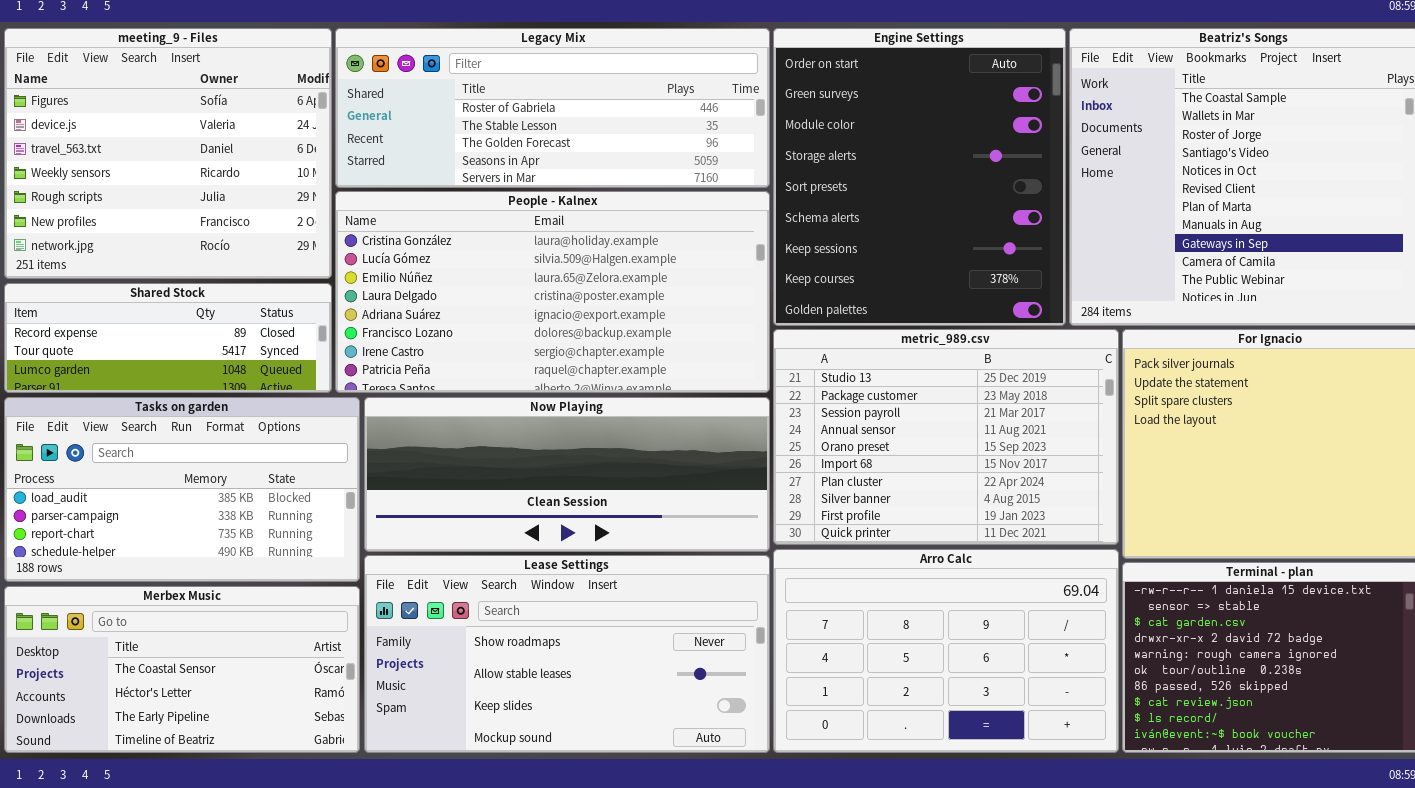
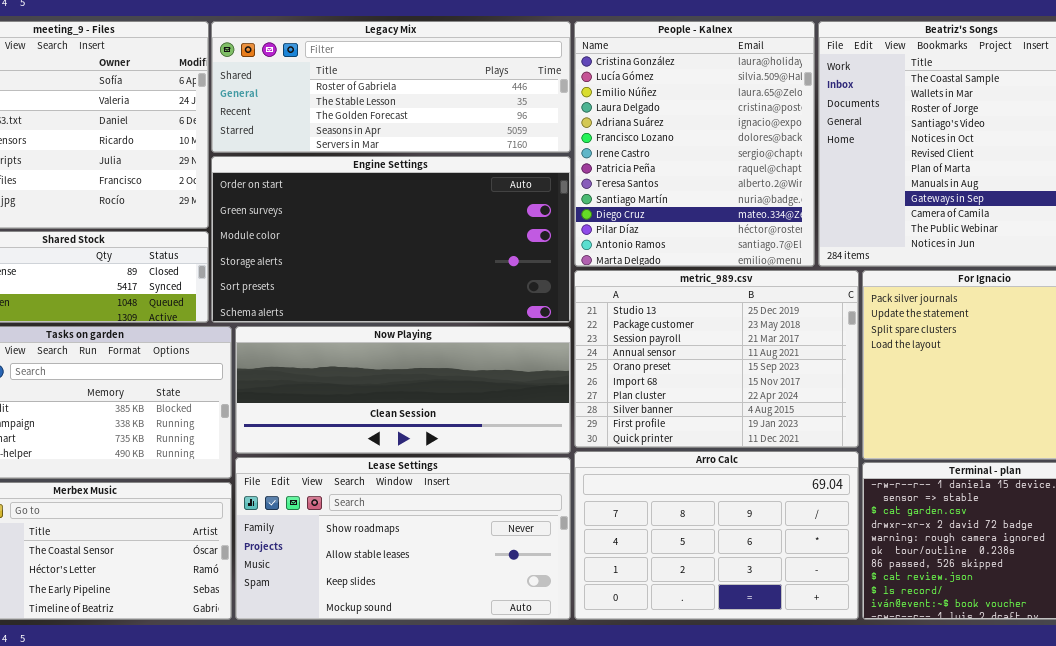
Engine Settings: [773,28,1066,326] -> [211,156,571,323], moved, resized
People - Kalnex: [335,191,770,393] -> [574,21,815,267], moved, resized

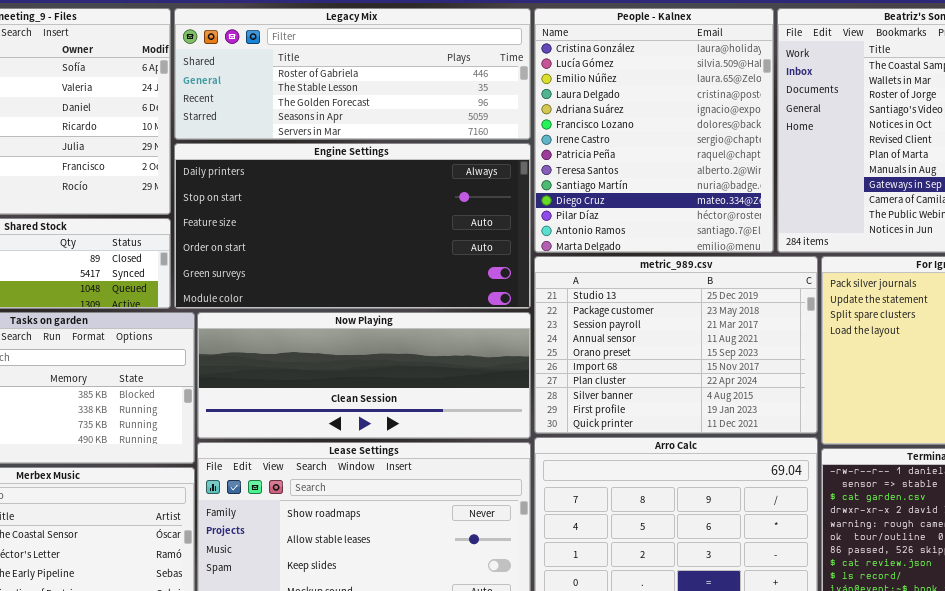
Engine Settings: [211,156,571,323] -> [174,143,531,309], scrolled up 3 rows

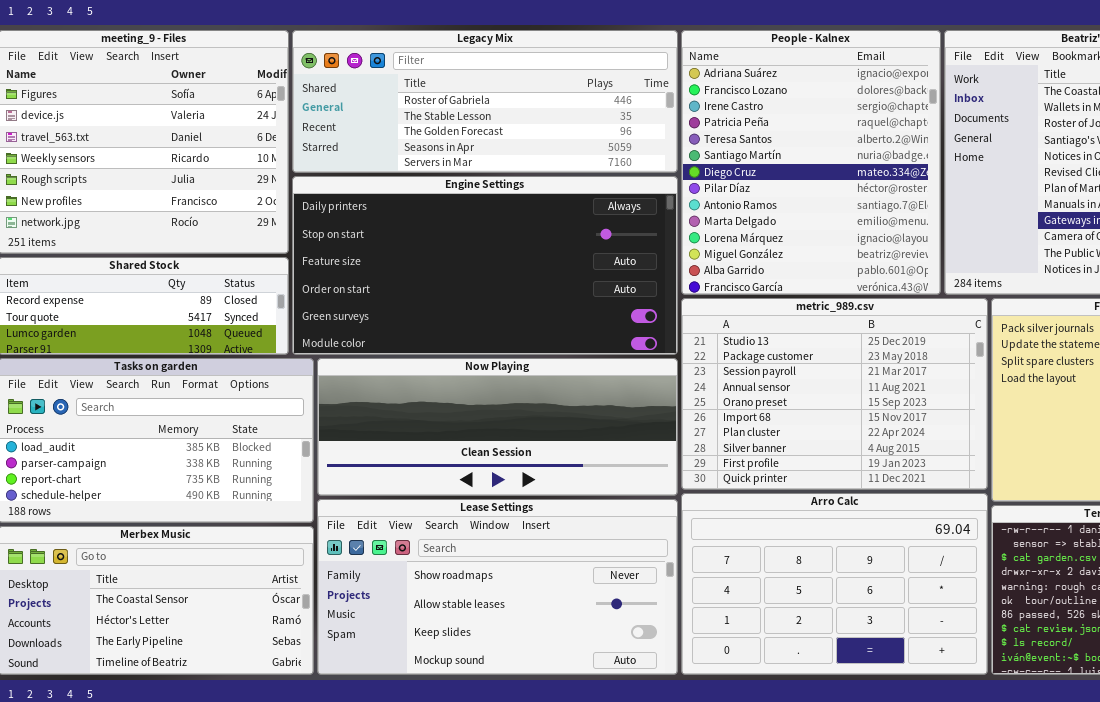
People - Kalnex: [534,8,774,253] -> [681,30,941,295], scrolled down 4 rows

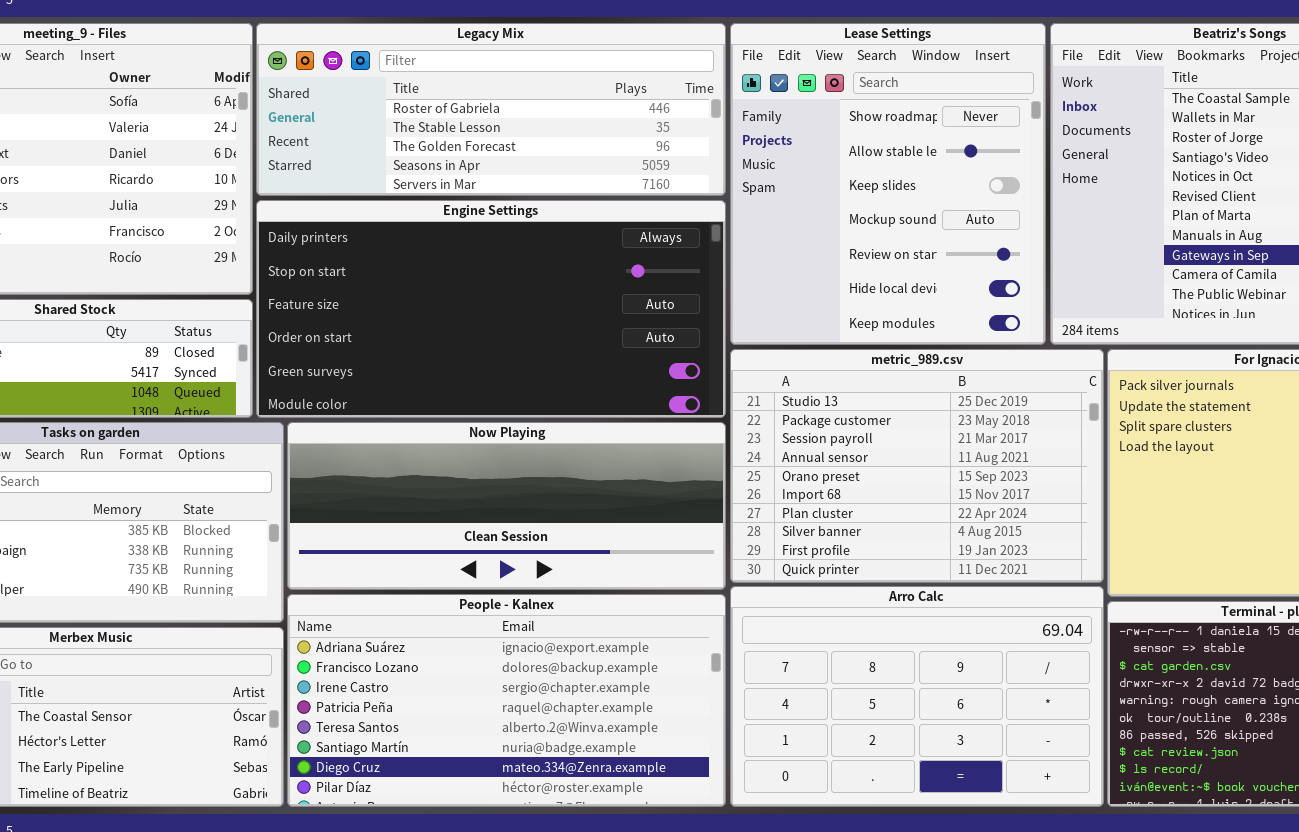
People - Kalnex: [681,30,941,295] -> [287,594,726,807], moved, resized
Lease Settings: [317,499,678,675] -> [730,23,1046,345], moved, resized

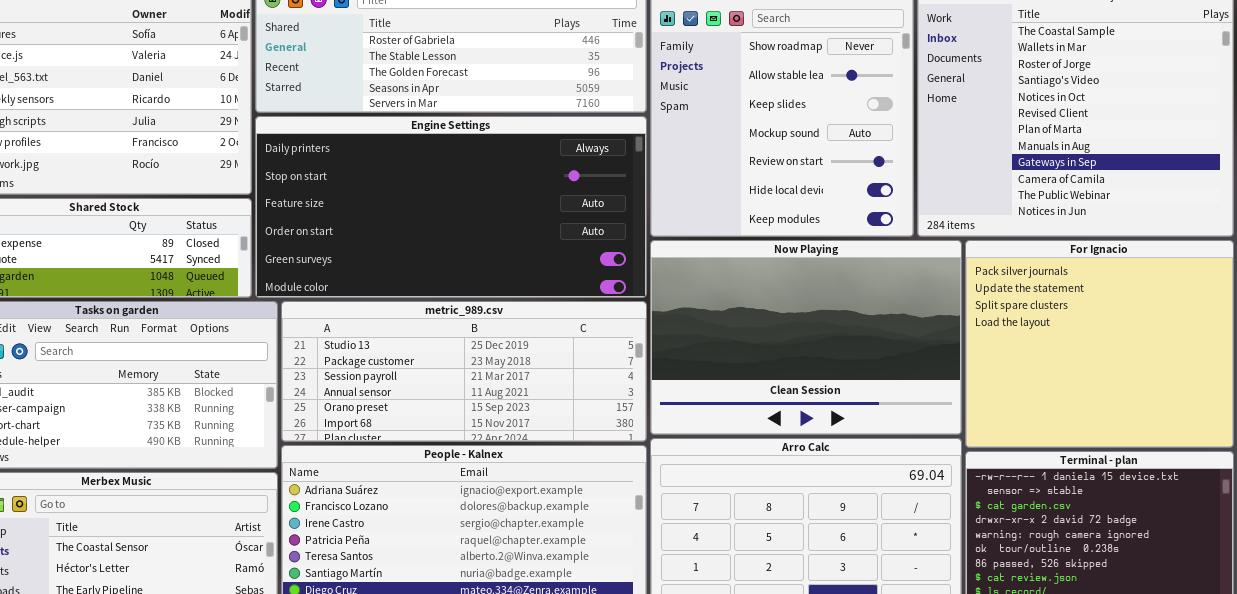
metric_989.csv: [730,349,1104,583] -> [281,301,647,442], moved, resized
Now Playing: [287,422,726,590] -> [650,240,962,435], moved, resized

